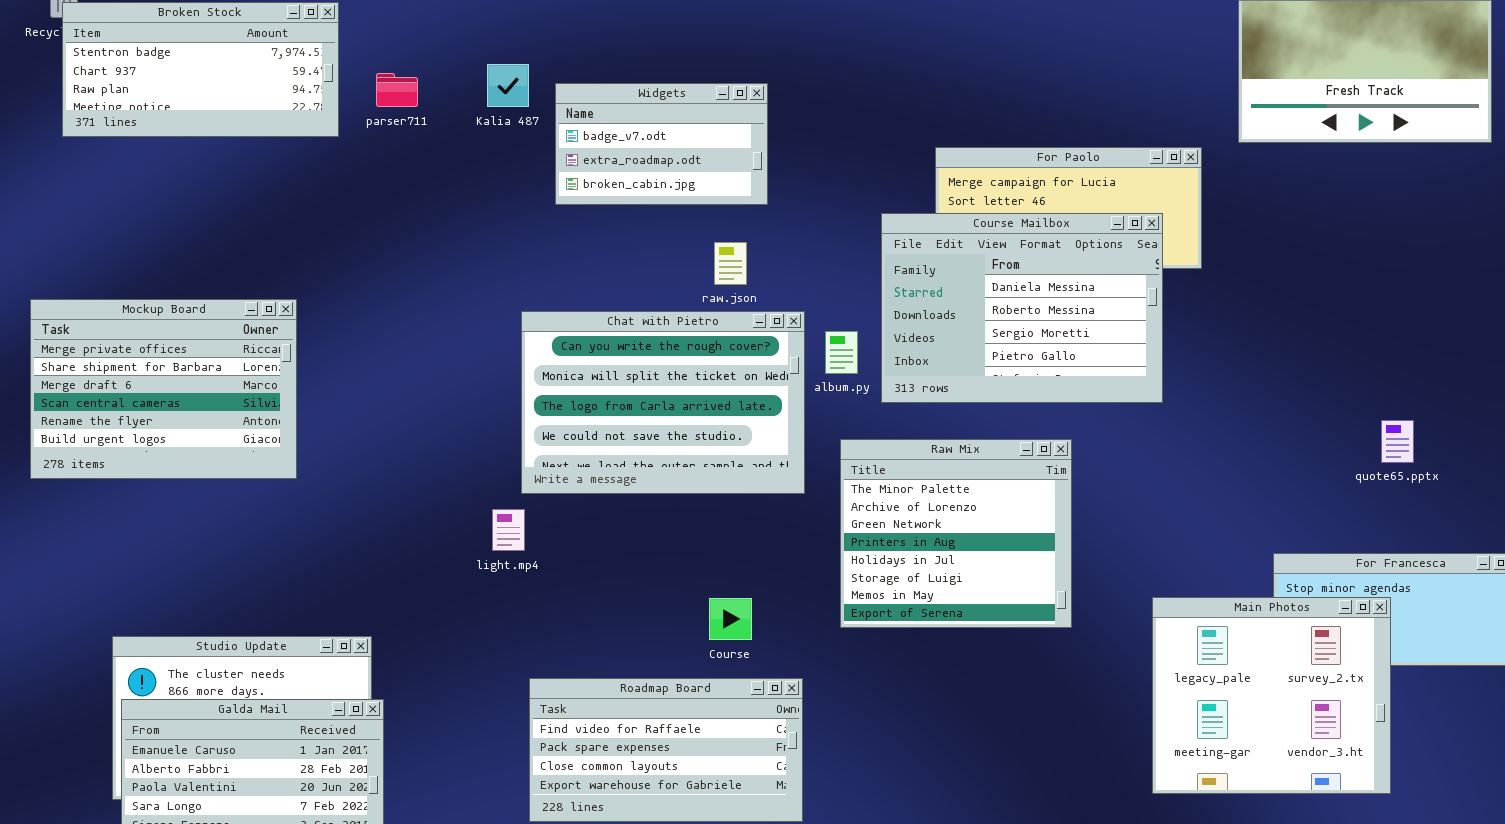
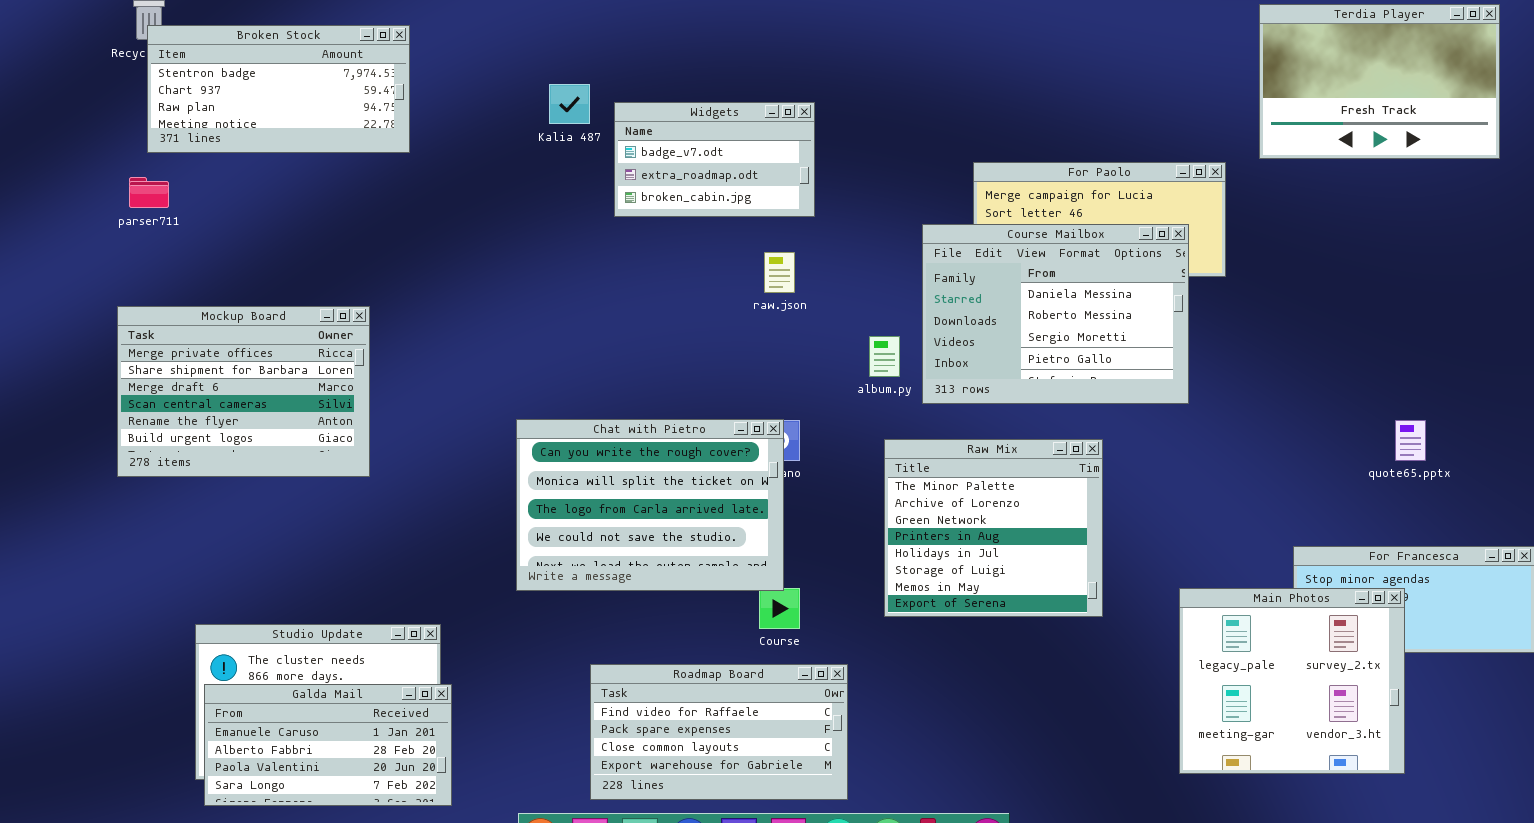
parser711: [376,73,418,107] -> [129,177,169,208], moved
Chat with Pietro: [521,311,805,494] -> [516,419,784,591], moved

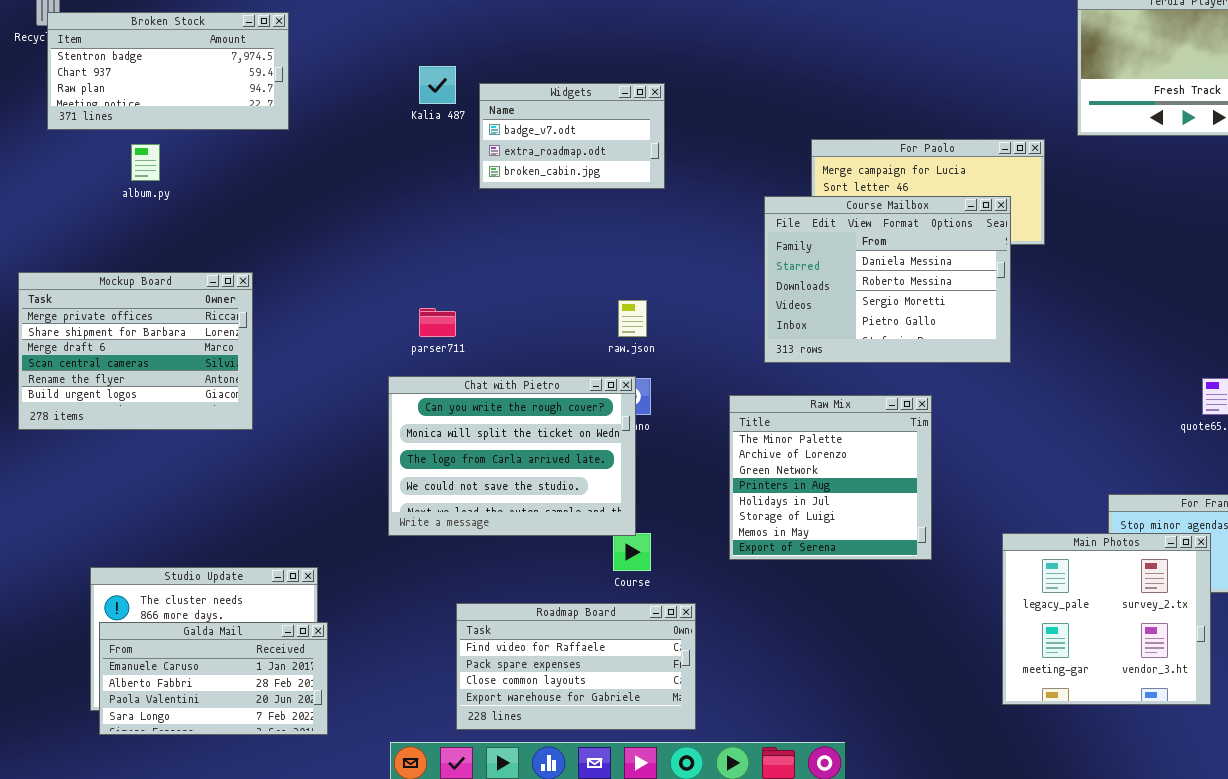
parser711: [129,177,169,208] -> [419,308,456,337], moved
raw.json: [764,252,795,293] -> [618,300,647,337], moved
album.py: [869,336,900,377] -> [131,144,160,181], moved

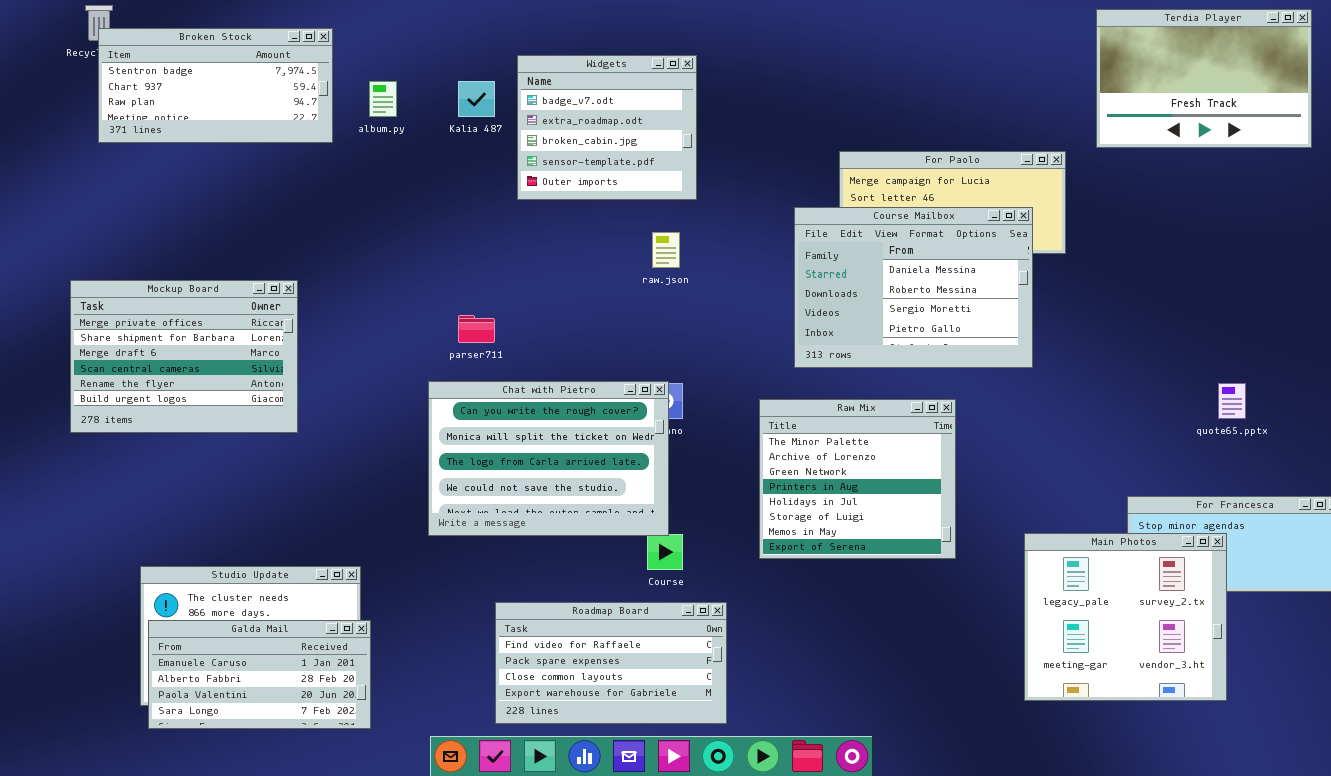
Widgets: [479,83,665,189] -> [517,55,697,200], resized
album.py: [131,144,160,181] -> [369,81,397,117], moved
raw.json: [618,300,647,337] -> [652,232,680,268], moved

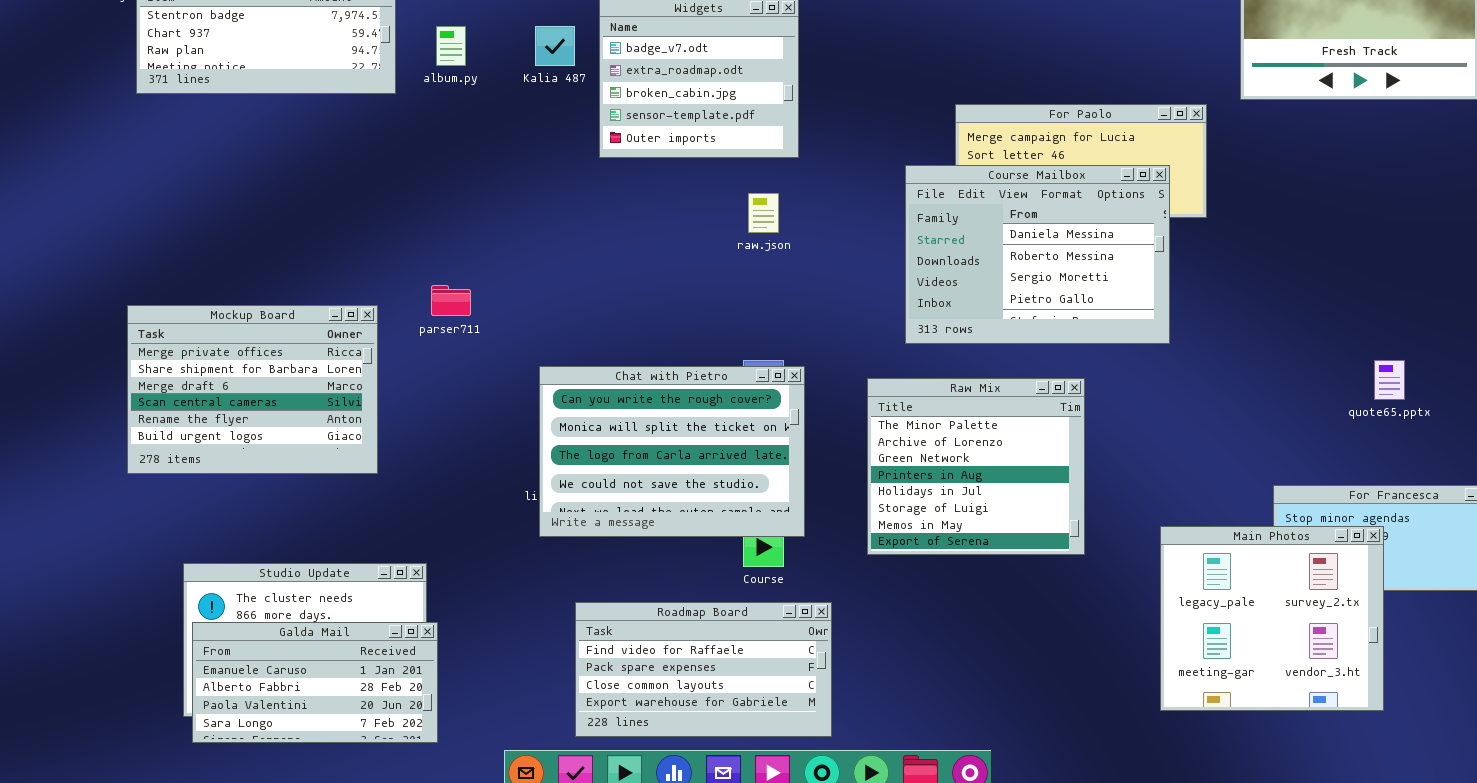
Mockup Board: [70,280,298,433] -> [127,305,378,474], moved
parser711: [458,315,495,343] -> [431,285,471,316], moved
Chat with Pietro: [428,381,669,536] -> [539,366,805,537], moved

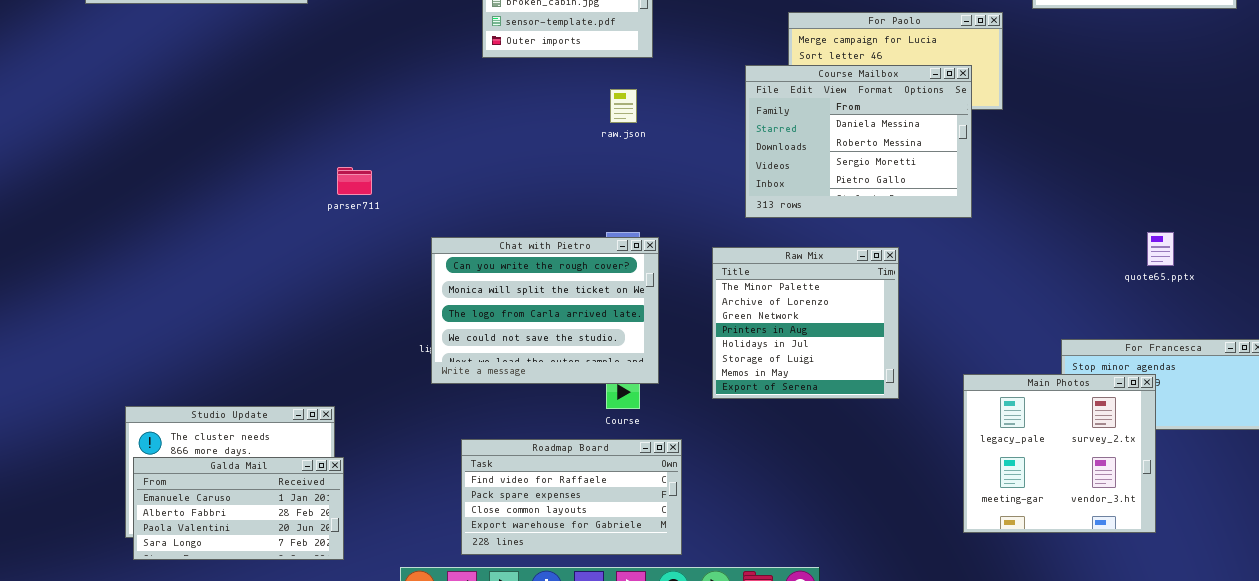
Mockup Board: [127,305,378,474] -> none, closed

